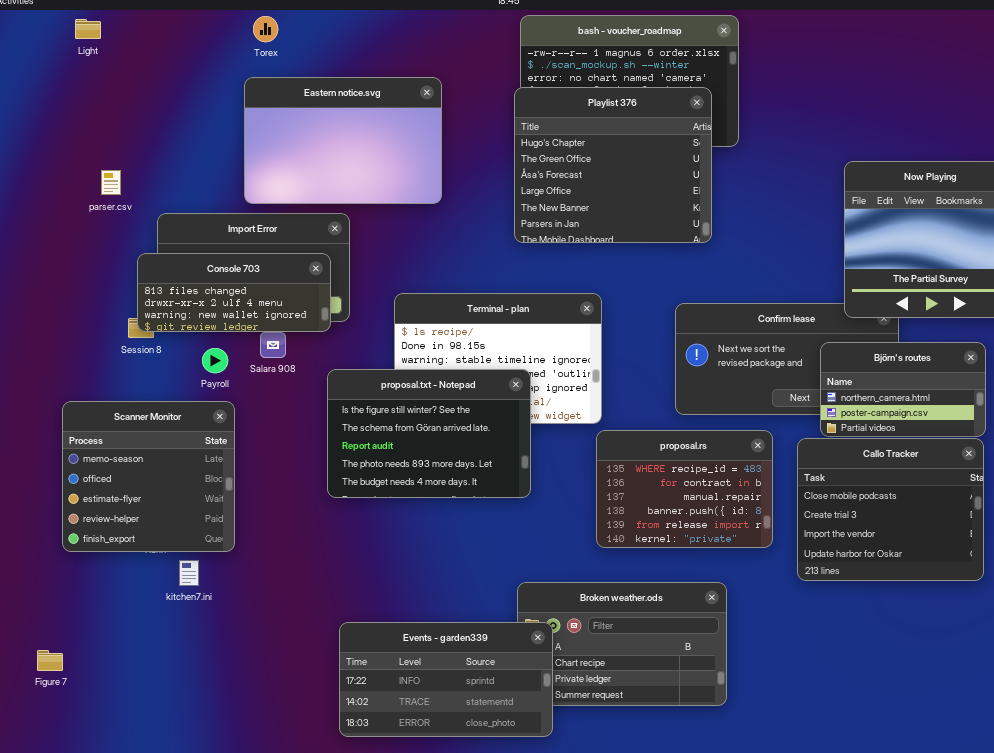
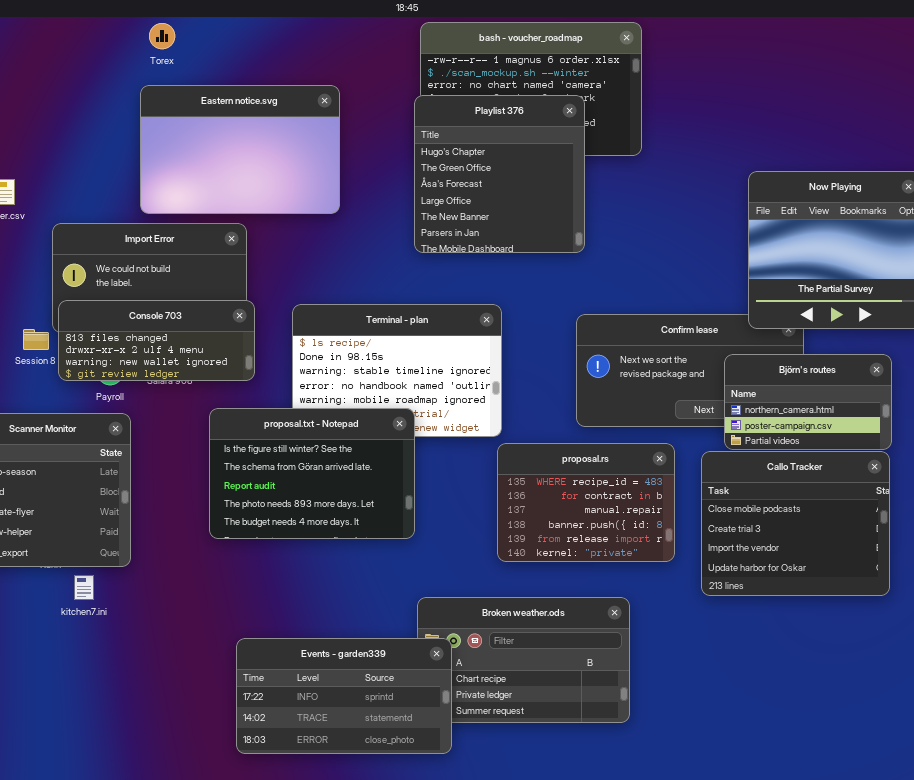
Playlist 376: [514,87,712,243] -> [414,95,585,253], resized
Console 703: [137,253,331,332] -> [58,300,255,381], moved
proposal.txt - Notepad: [327,369,531,498] -> [209,408,415,539], moved

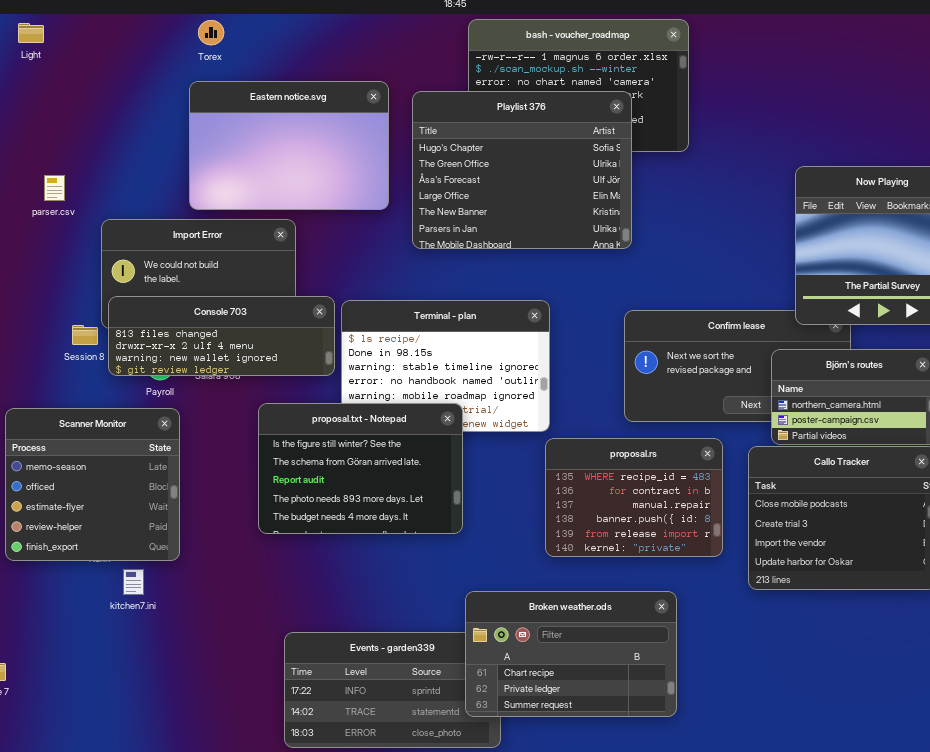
Playlist 376: [414,95,585,253] -> [412,91,632,249], resized
Console 703: [58,300,255,381] -> [108,296,335,376], resized
Broken weather.ods: [417,597,630,723] -> [465,591,677,717], raised

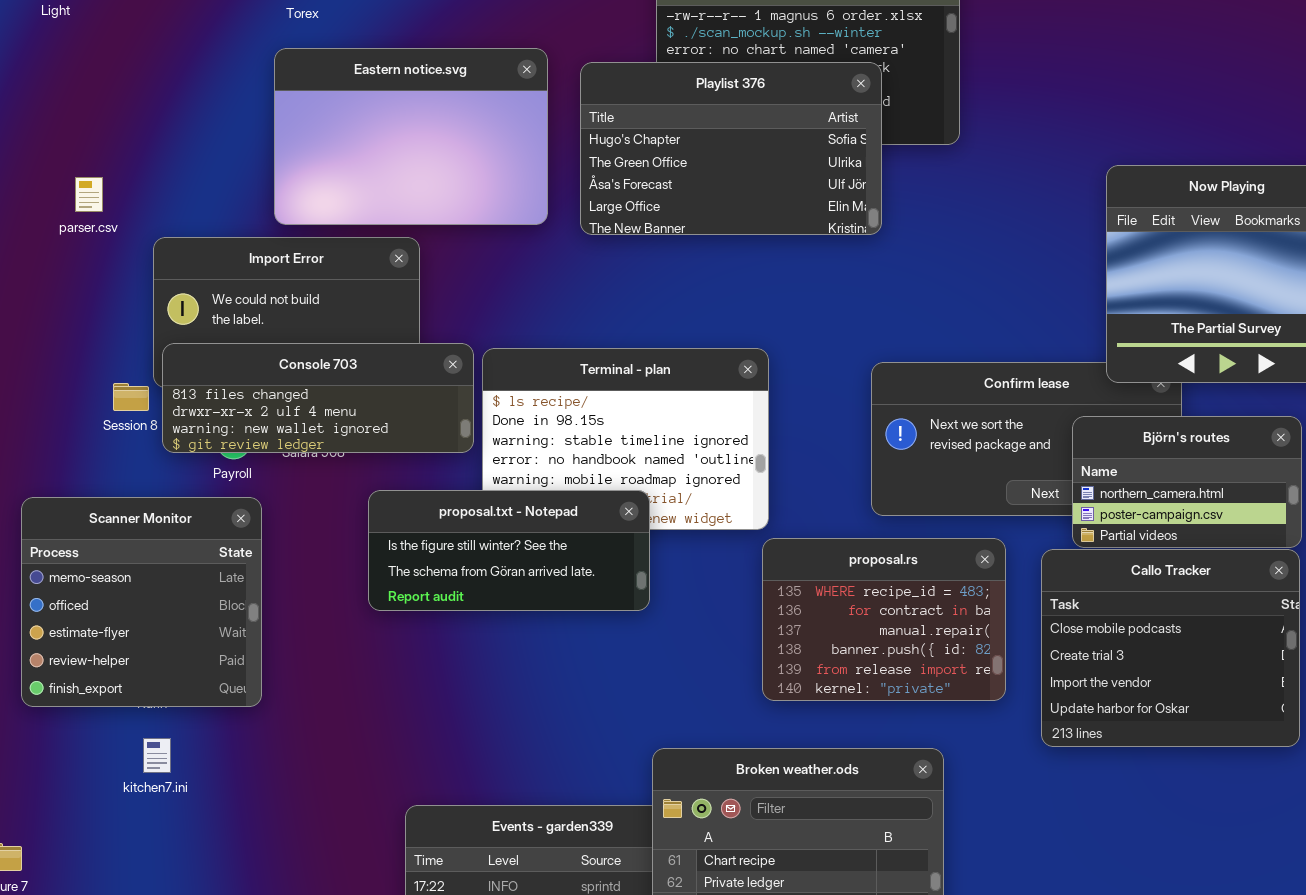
Playlist 376: [412,91,632,249] -> [580,62,882,235], resized
proposal.txt - Notepad: [258,403,463,534] -> [368,490,650,611], resized
kitchen7.ini: [123,569,144,595] -> [143,738,171,773], moved

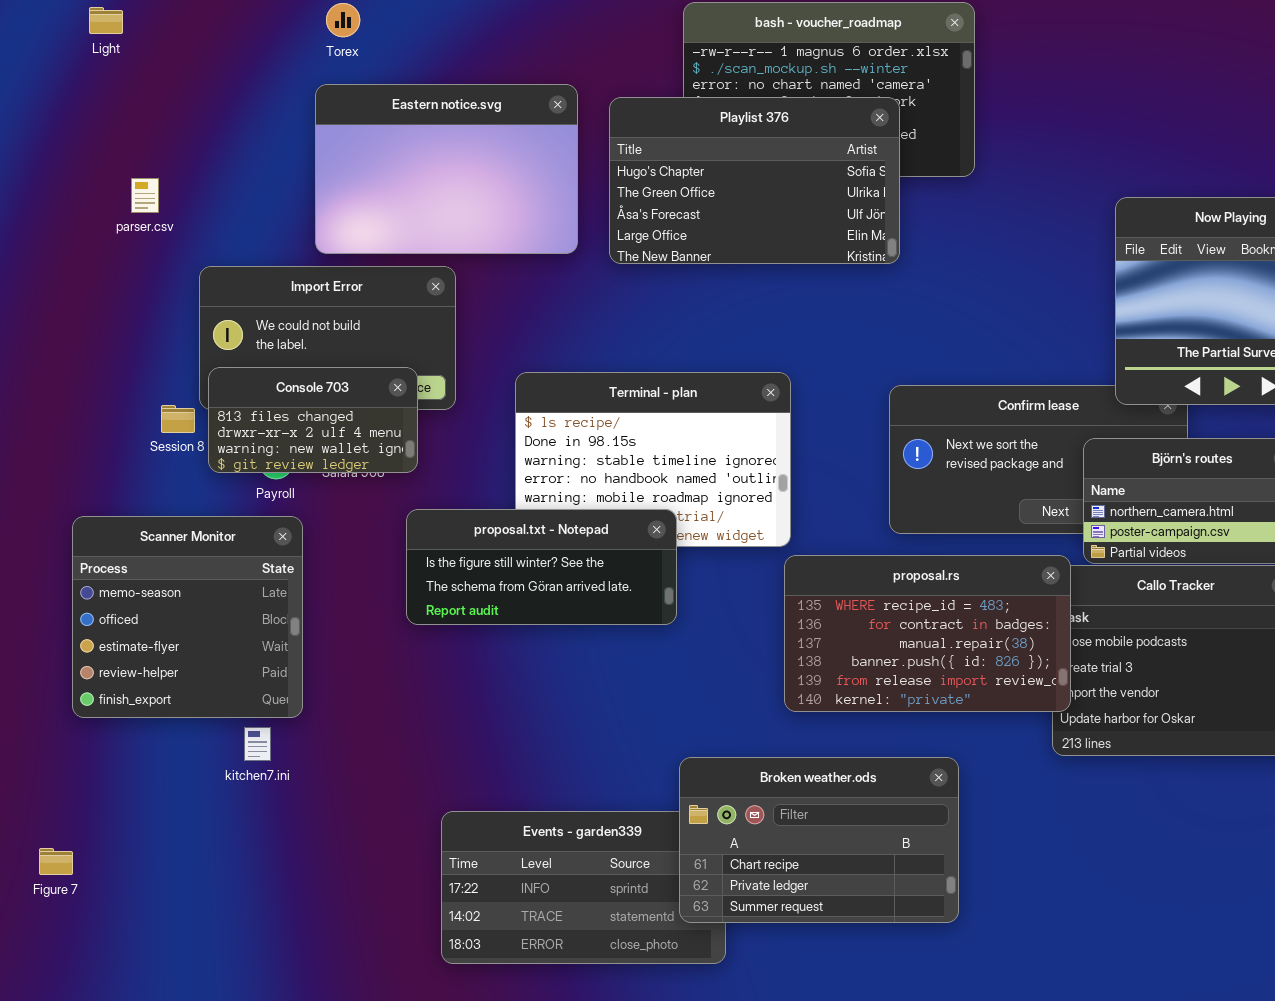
parser.csv: [75,177,103,212] -> [131,178,159,213], moved
Console 703: [162,343,474,453] -> [208,367,418,473], resized
proposal.rs: [762,538,1006,701] -> [784,555,1071,712], resized
kitchen7.ini: [143,738,171,773] -> [244,727,271,761], moved

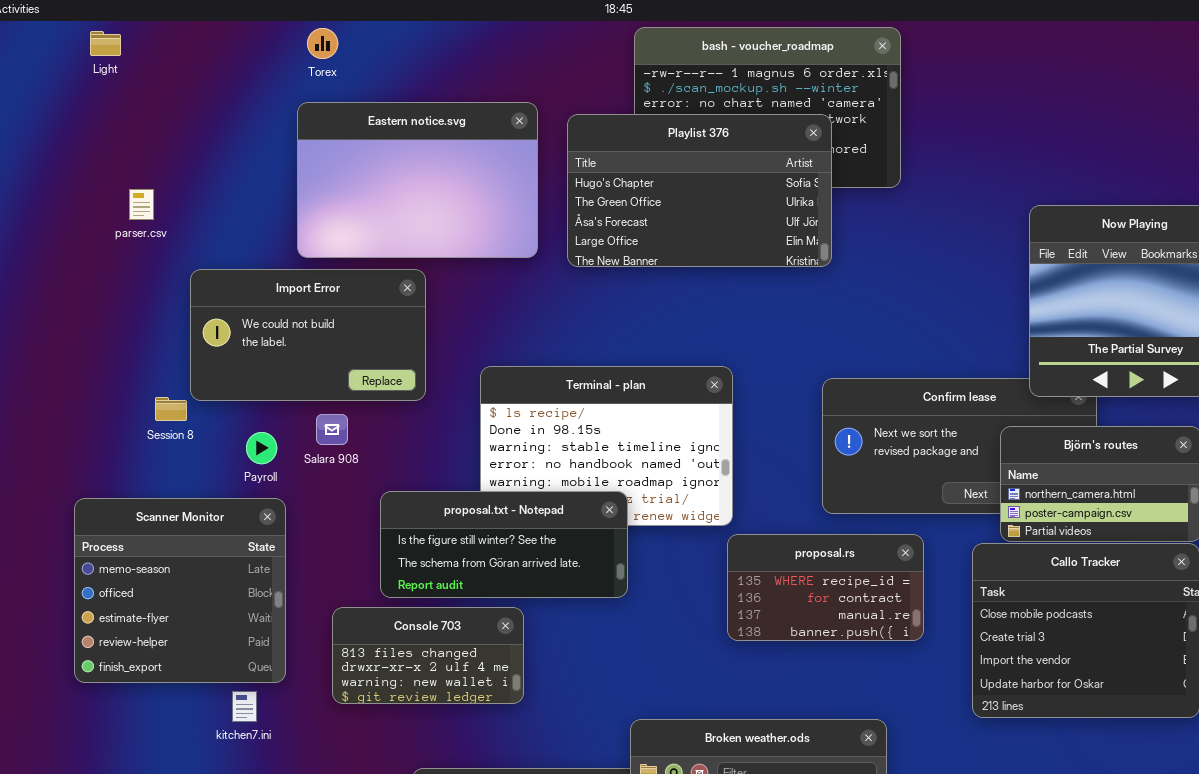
Console 703: [208,367,418,473] -> [332,607,524,704], moved
proposal.rs: [784,555,1071,712] -> [727,534,924,641], resized

